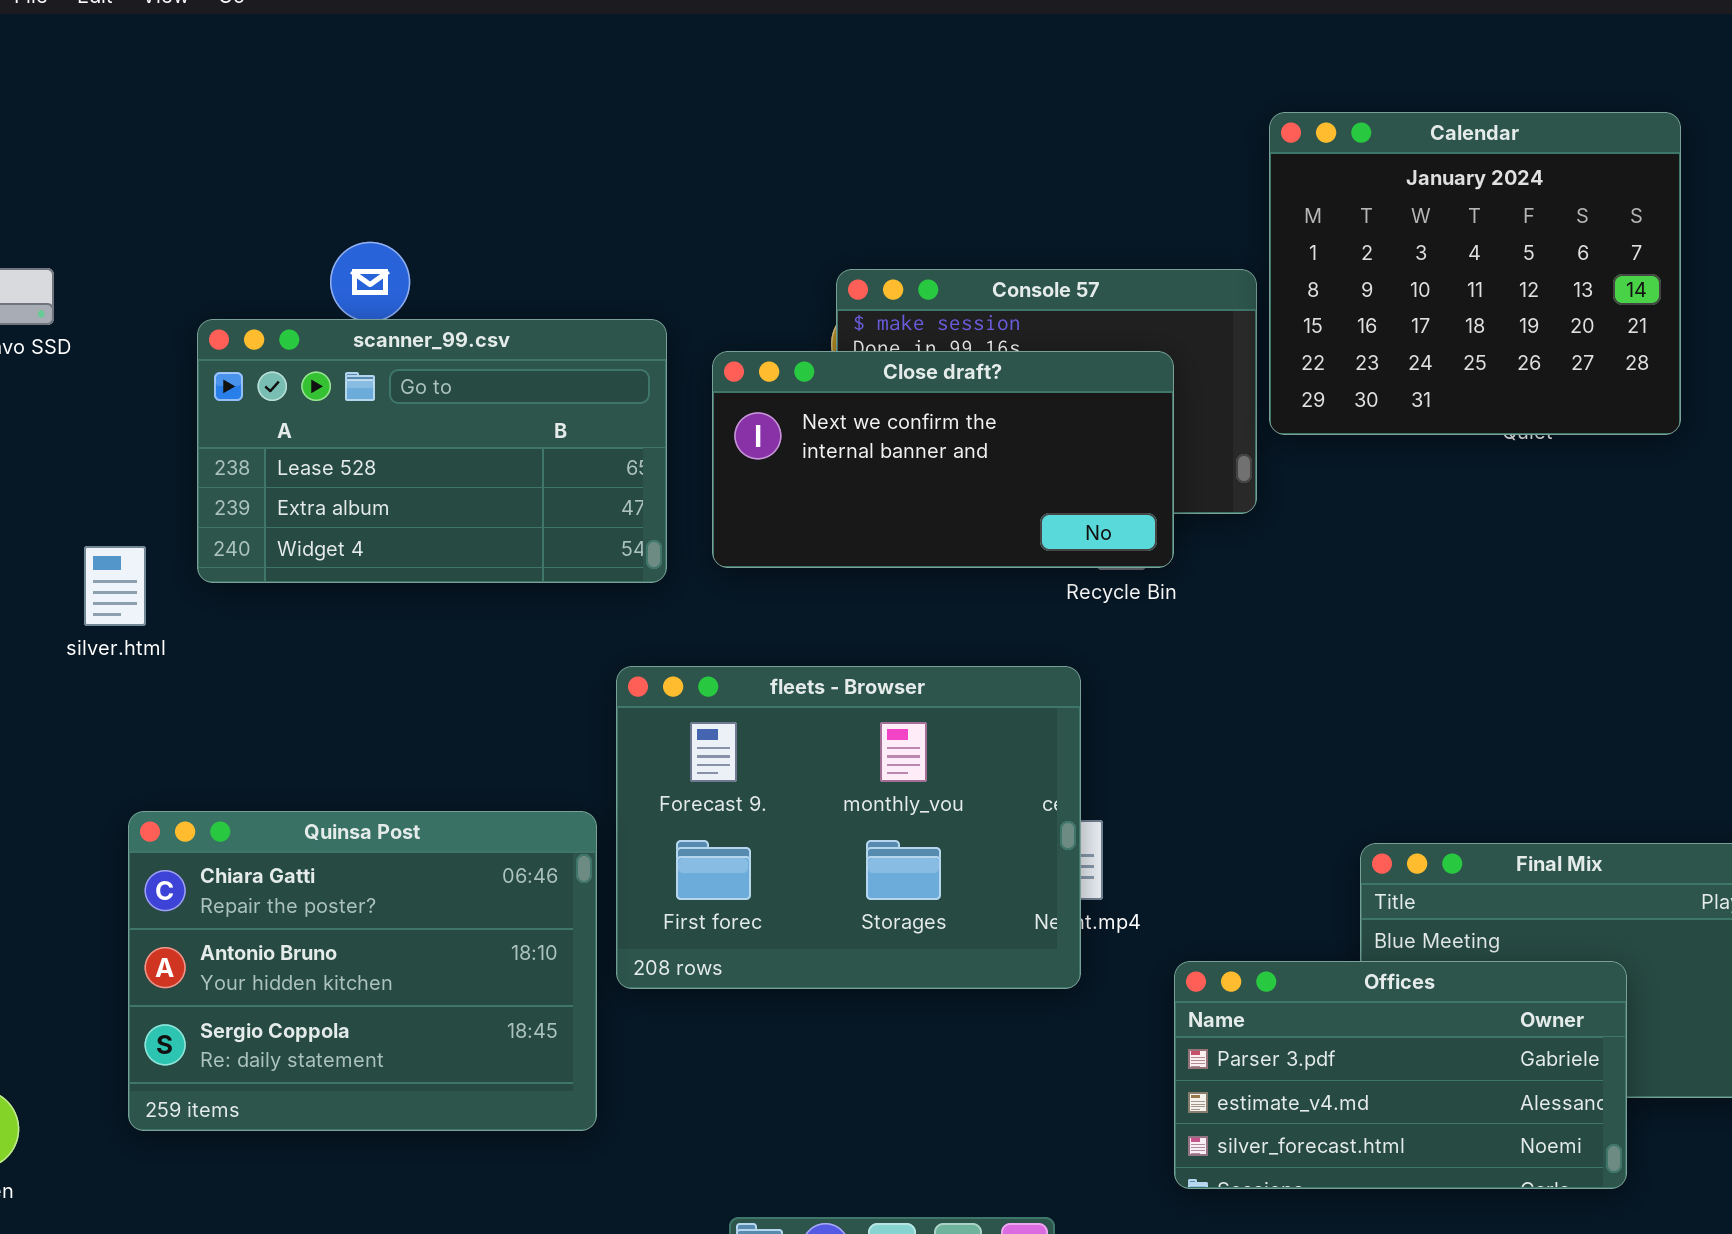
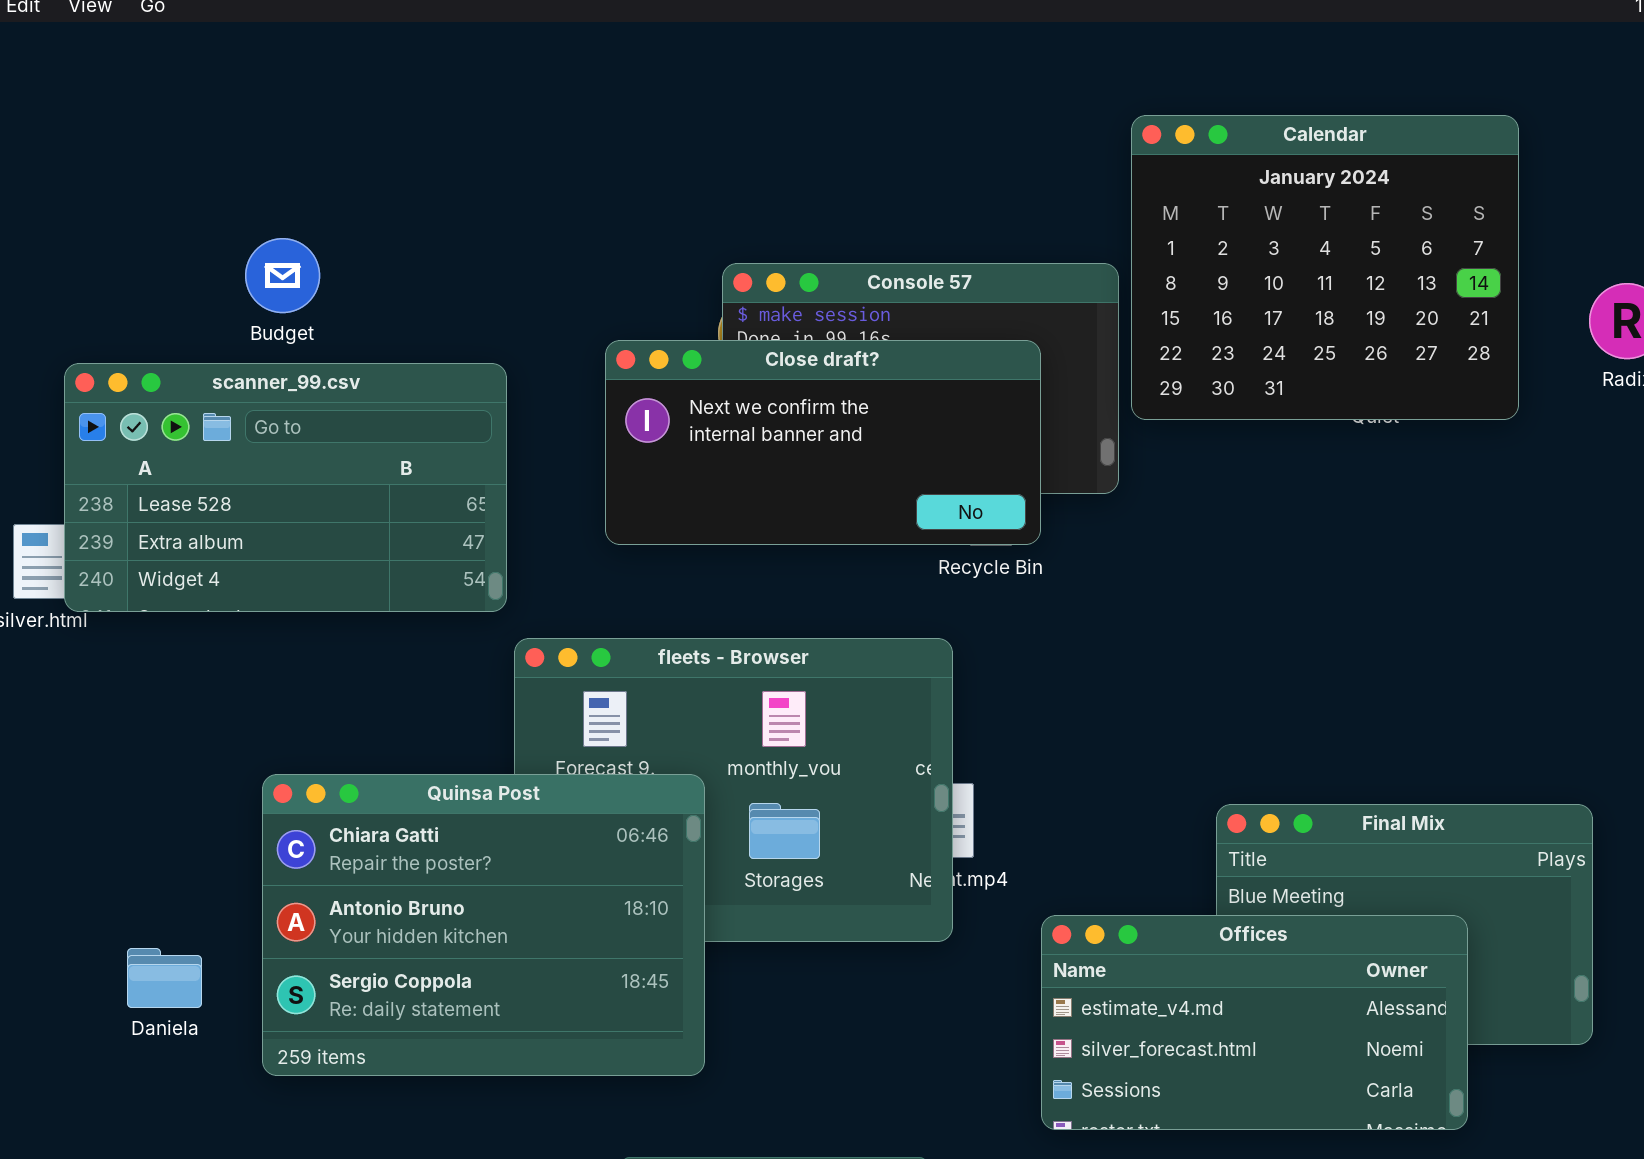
scanner_99.csv: [197,319,667,583] -> [64,363,507,612], moved
Quinsa Post: [128,811,597,1131] -> [262,774,705,1076], moved
Offices: [1174,961,1627,1189] -> [1041,915,1468,1130], scrolled down 1 row

